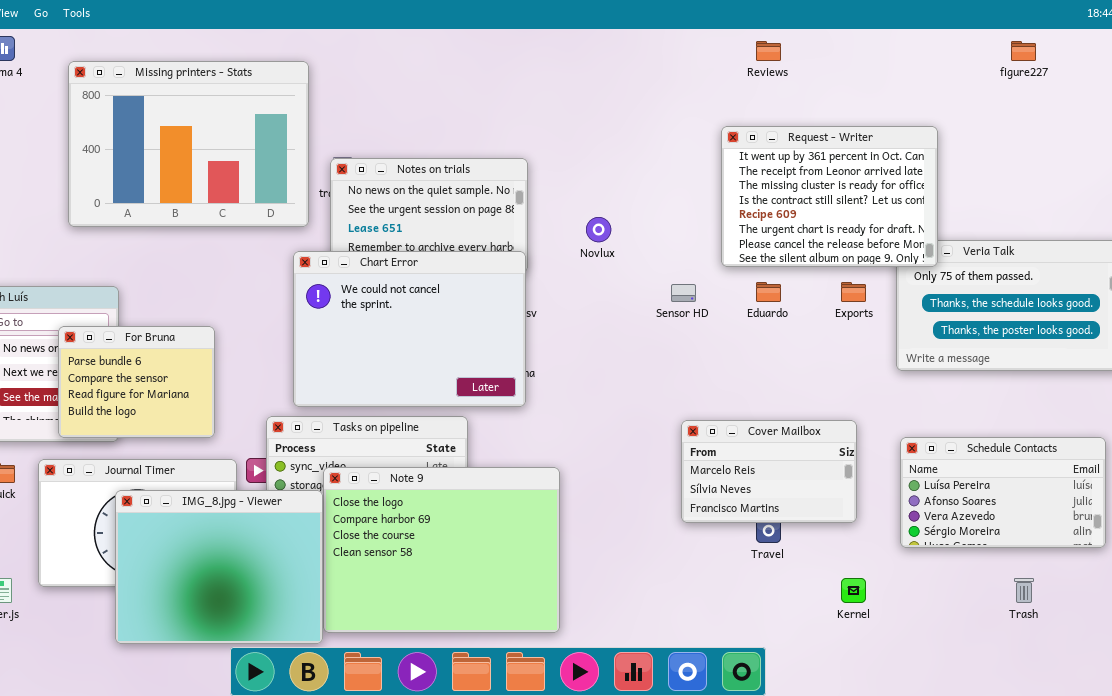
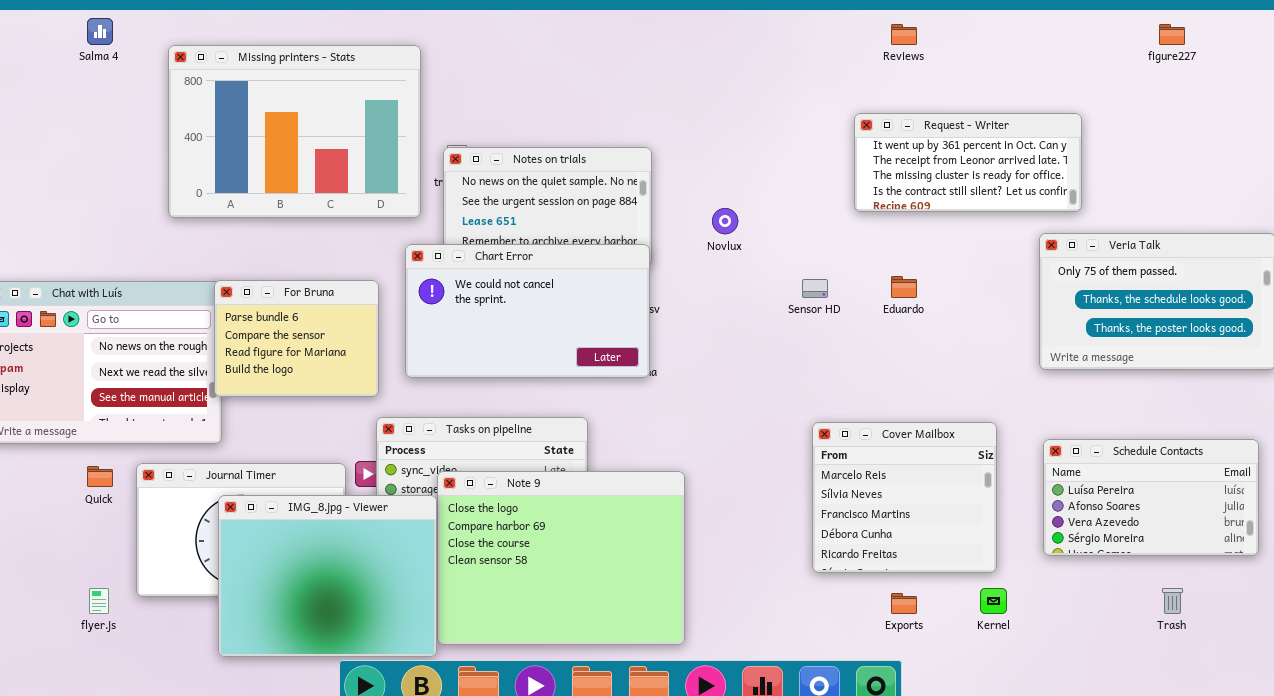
Request - Writer: [721,126,938,267] -> [854,113,1082,212], resized
Chart Error: [293,251,526,407] -> [405,244,650,378], resized
Exports: [841,282,866,302] -> [891,593,917,614], moved
For Bruna: [58,326,215,438] -> [214,280,379,397], moved
Cover Mailbox: [681,420,857,523] -> [812,422,997,573], resized

